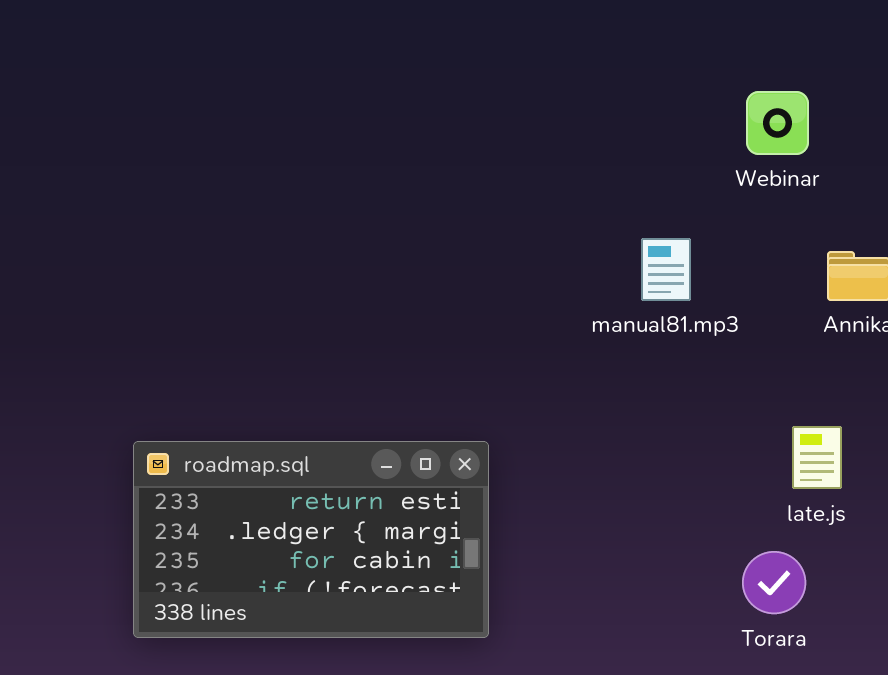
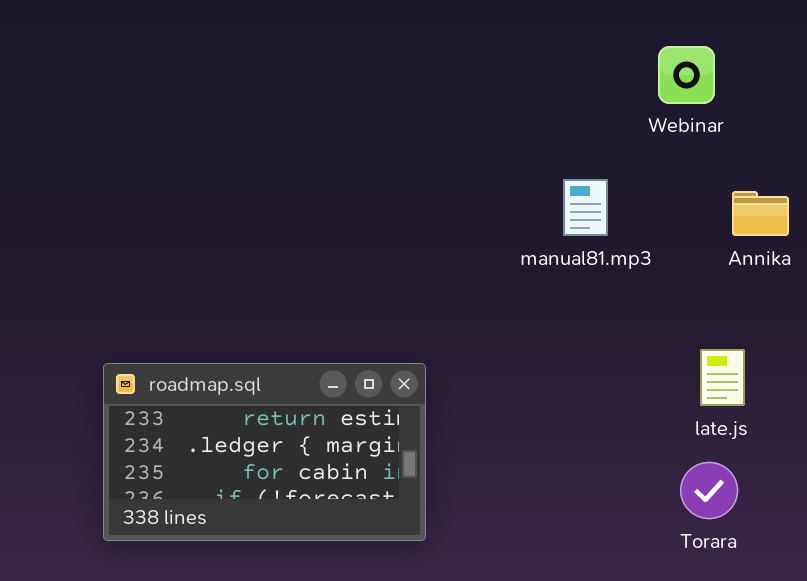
Torara: [742,551,806,614] -> [680,462,738,519], moved

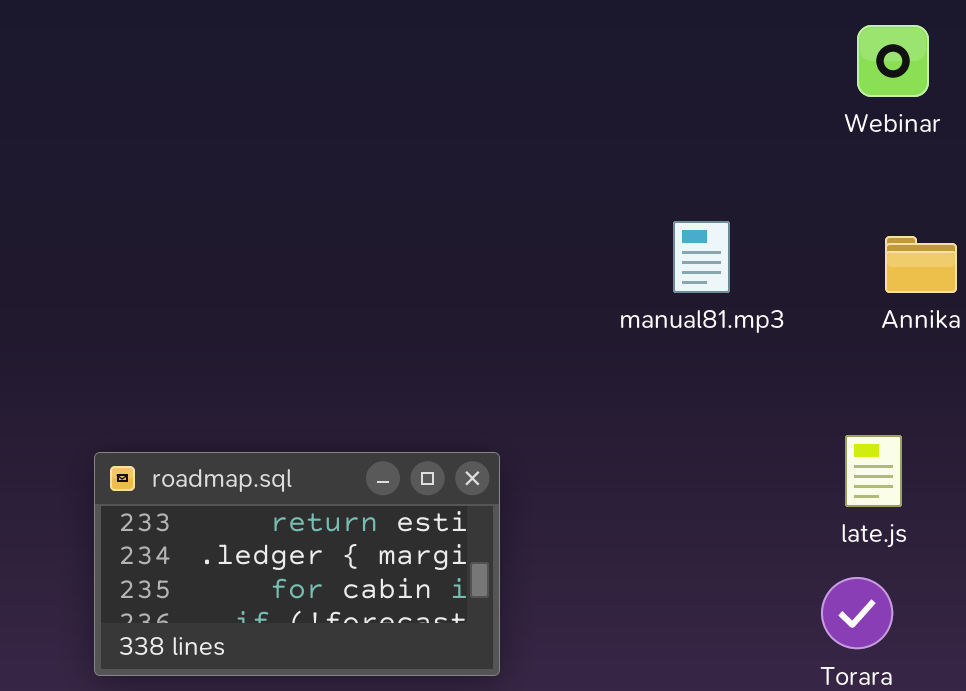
Webinar: [658,46,715,104] -> [857,25,929,97], moved

